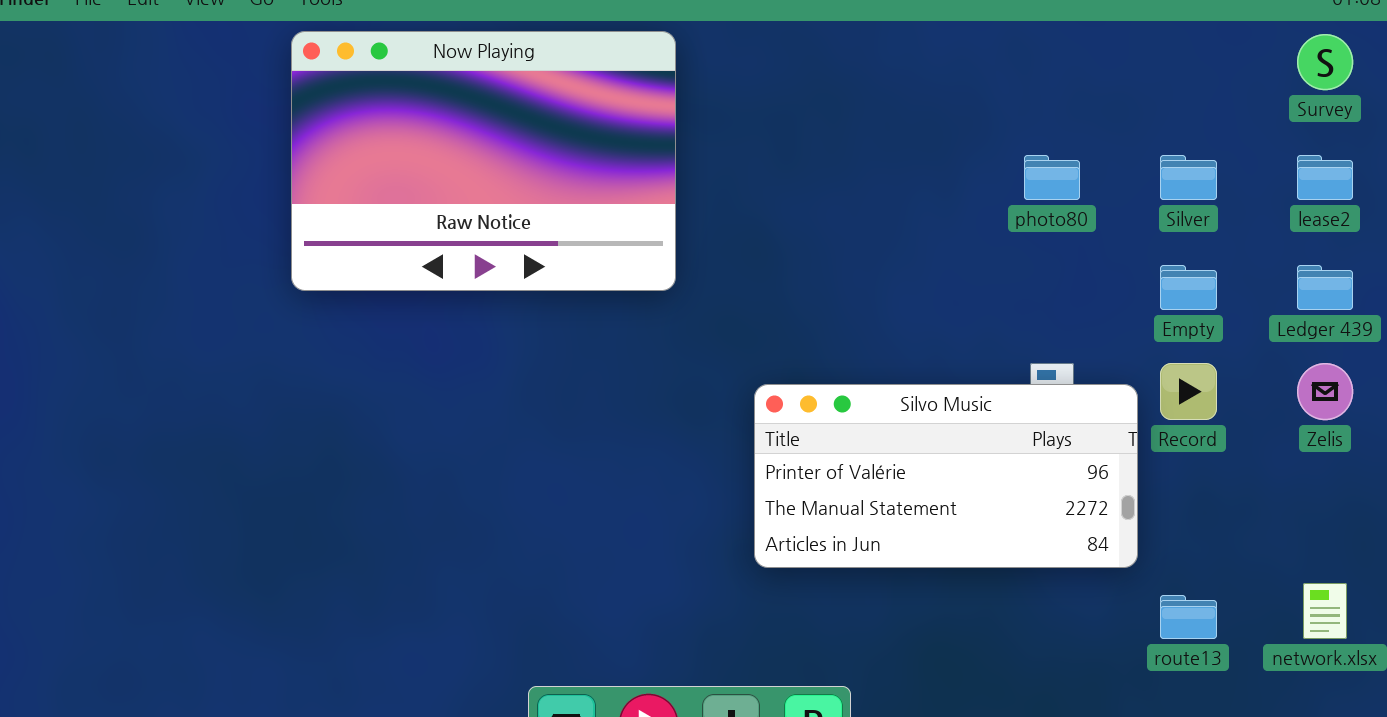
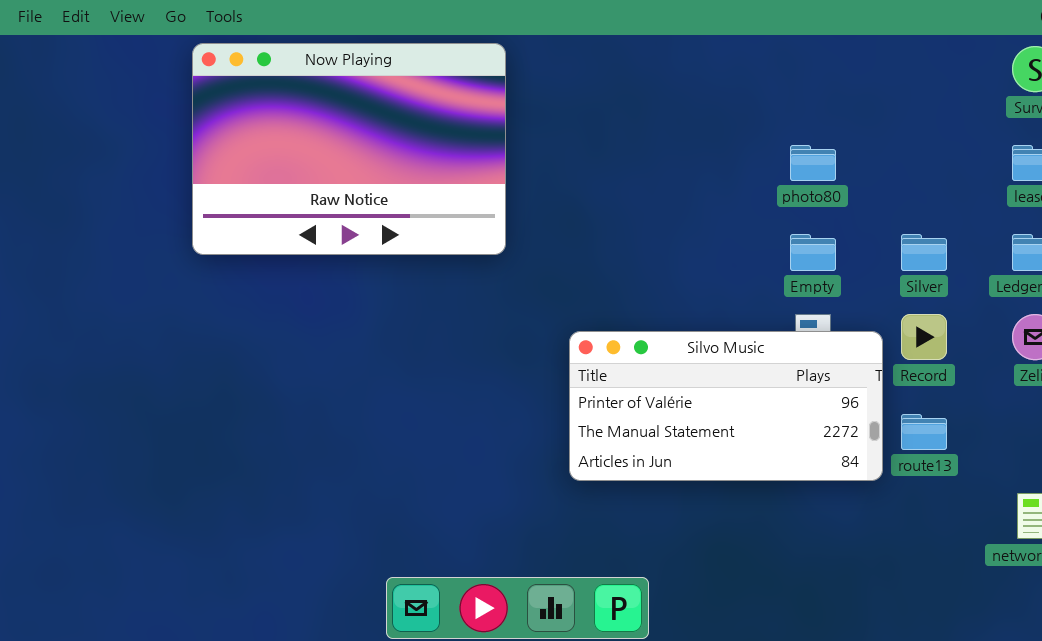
Silver: [1160,155,1217,200] -> [901,234,947,271], moved
Empty: [1160,265,1217,310] -> [790,234,836,271], moved
route13: [1160,595,1217,639] -> [901,414,947,450], moved

